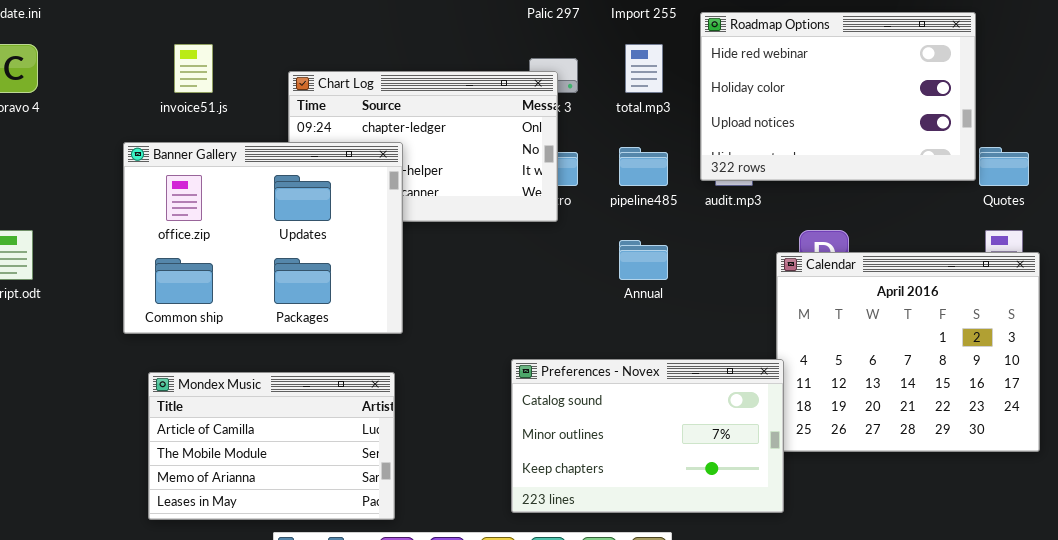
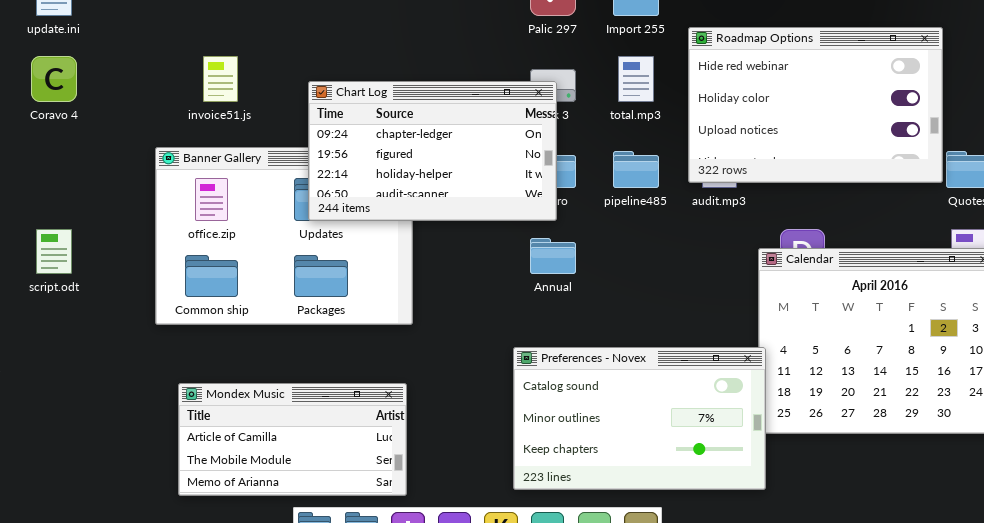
Chart Log: [288,71,558,222] -> [308,81,557,221], raised
Annual: [619,240,668,280] -> [530,238,576,274], moved
Mondex Music: [148,372,395,520] -> [178,383,407,496], resized

